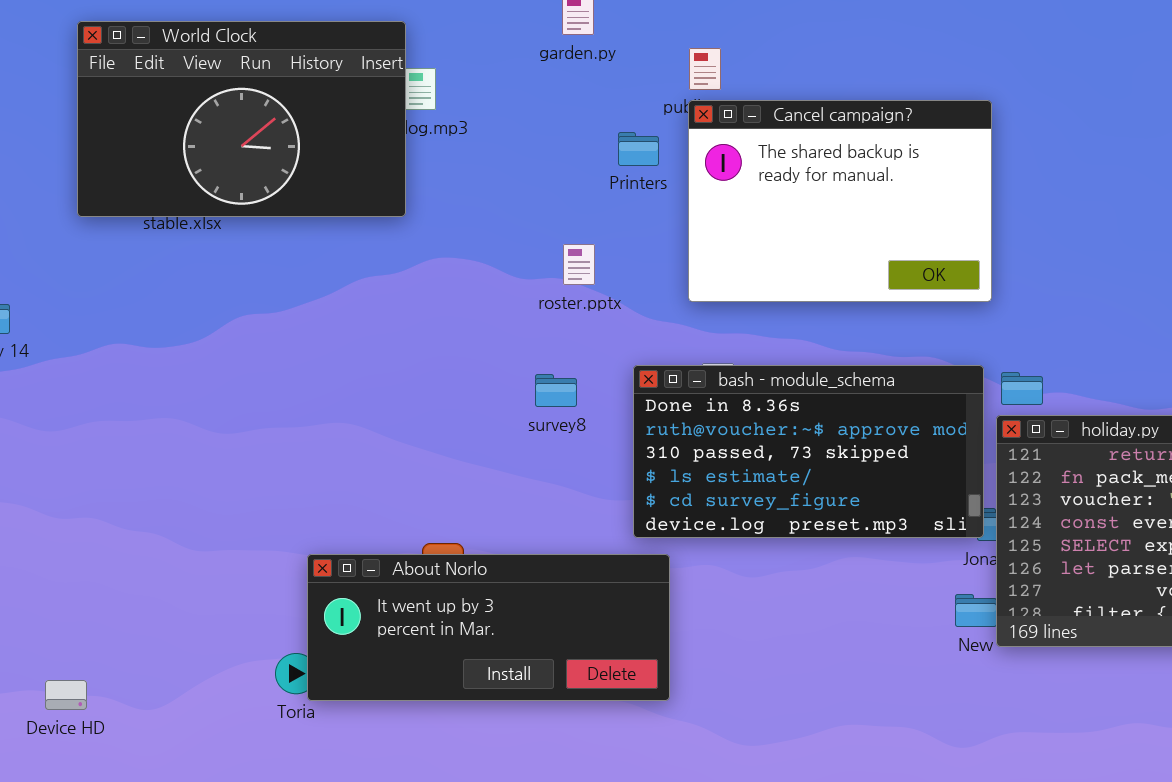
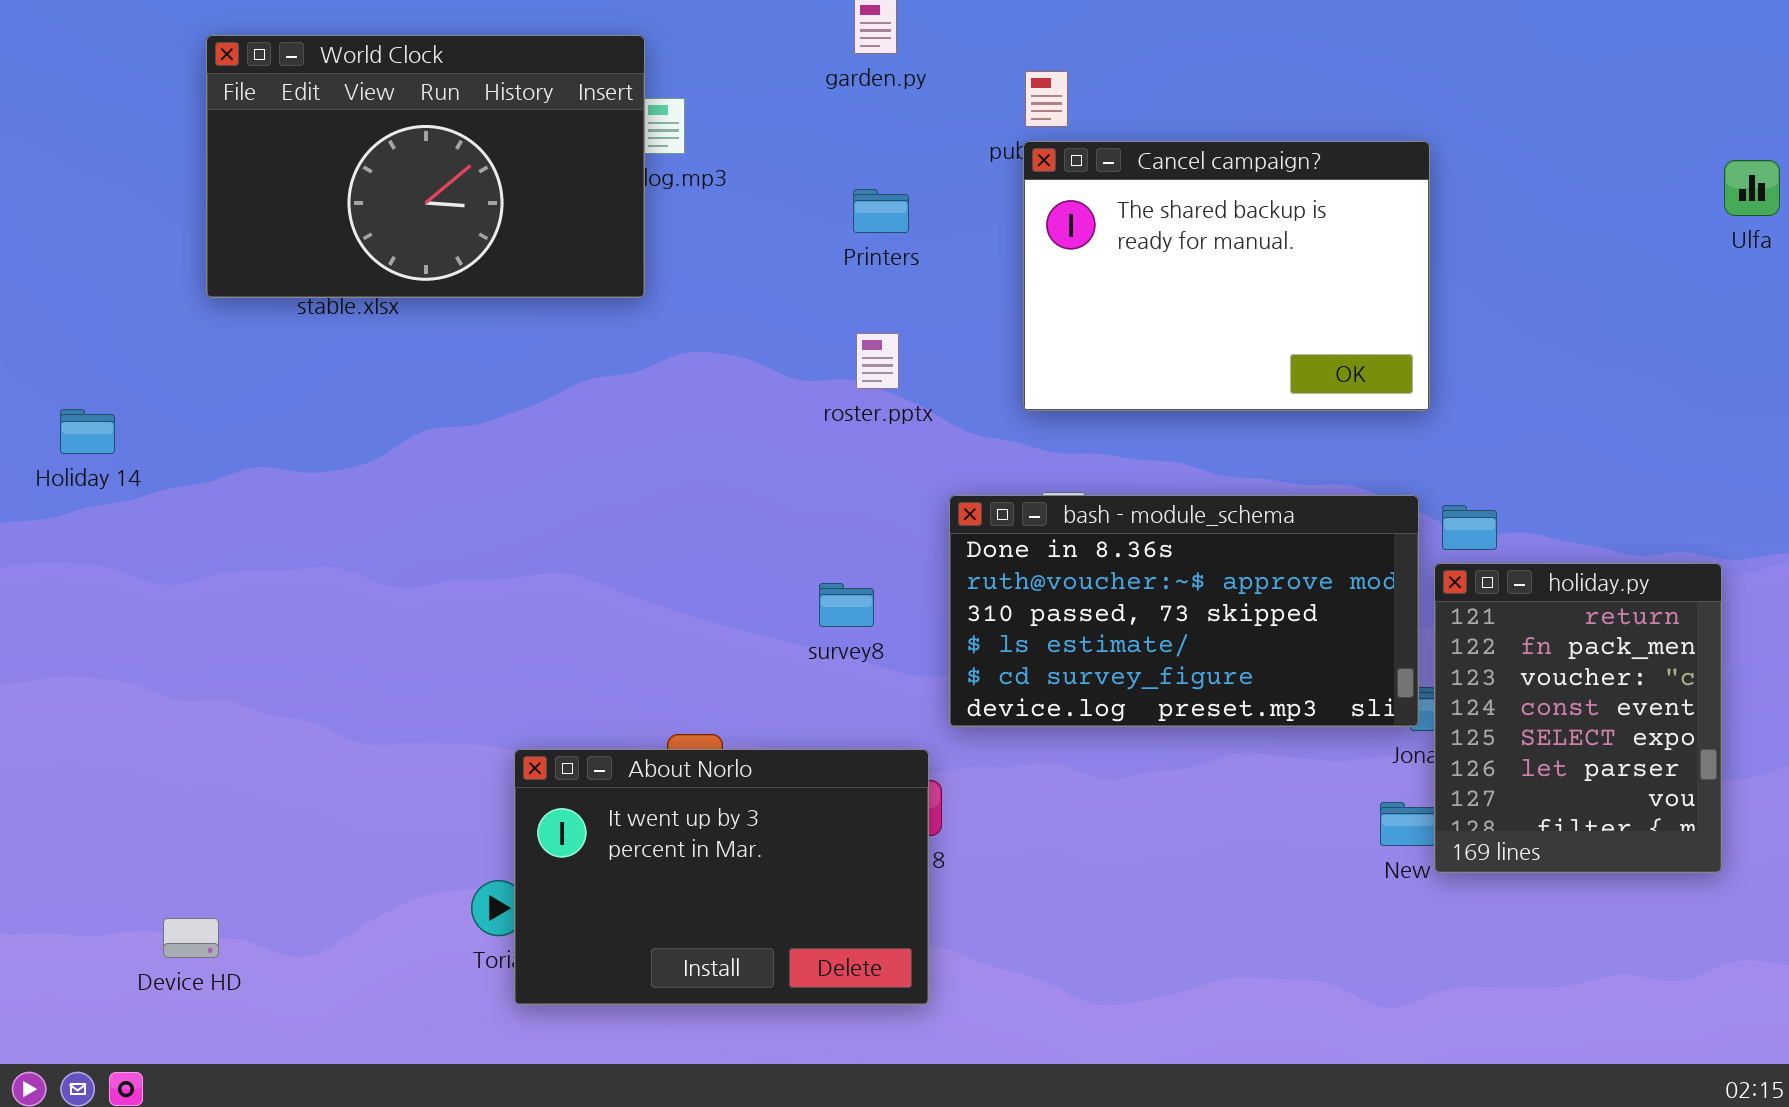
Printers: [618,132,659,166] -> [853,189,909,233], moved
survey8: [535,374,577,407] -> [819,583,874,627], moved
About Norlo: [307,554,670,701] -> [514,749,929,1005], resized

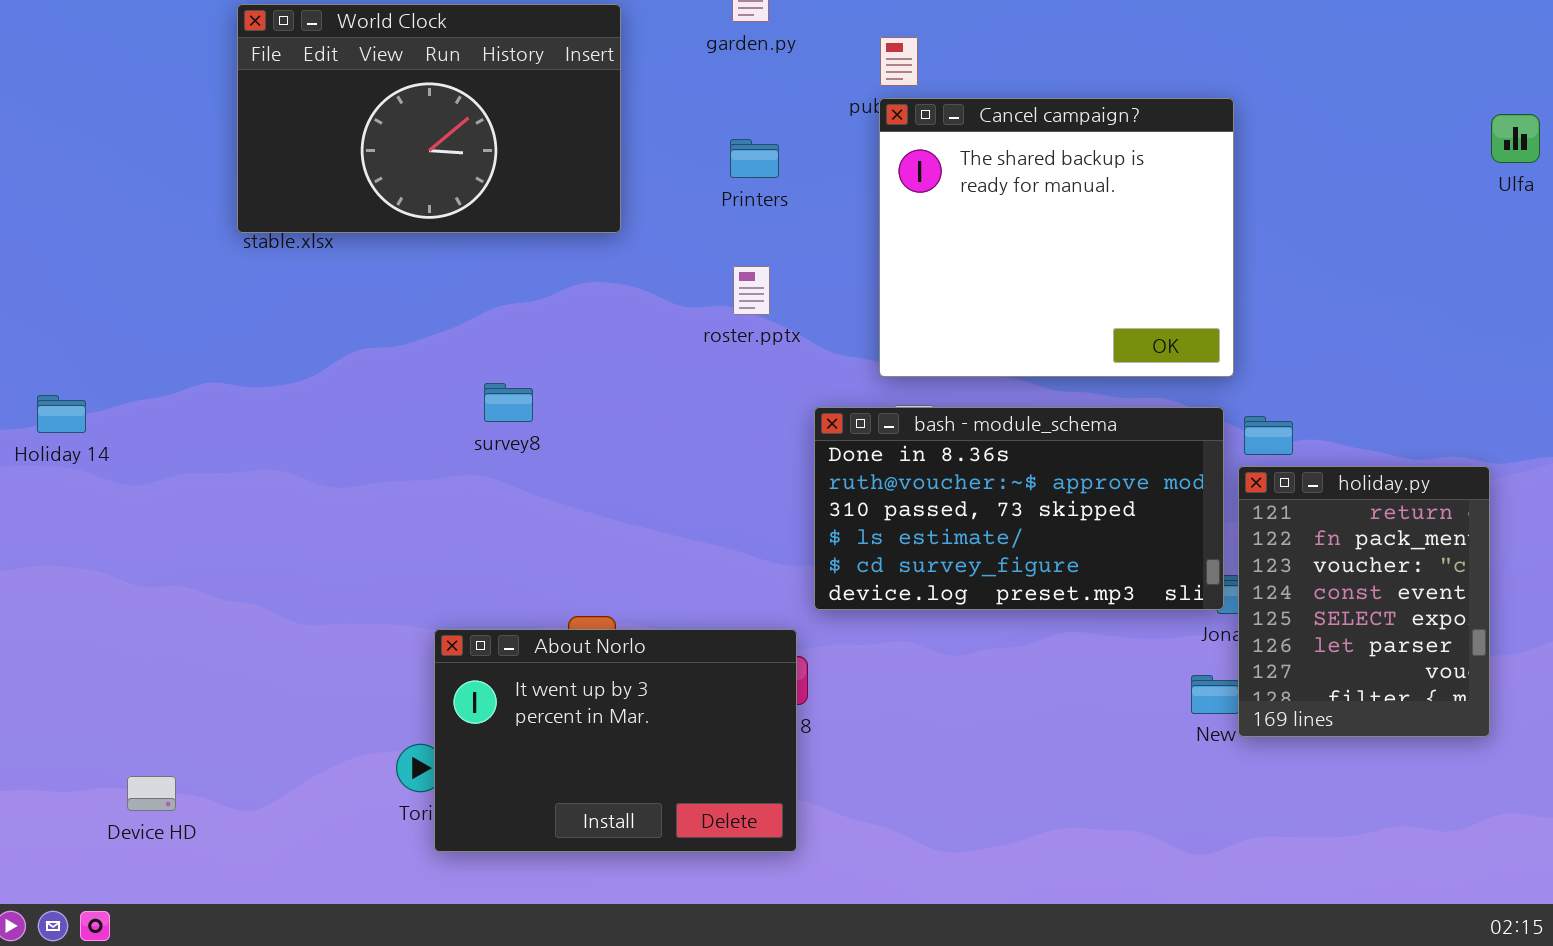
World Clock: [206,35,645,298] -> [237,4,621,233], moved
Cancel campaign?: [1023,141,1430,411] -> [879,98,1234,377], resized
Holiday 14: [60,409,115,454] -> [37,395,86,433], moved
survey8: [819,583,874,627] -> [484,383,533,422], moved

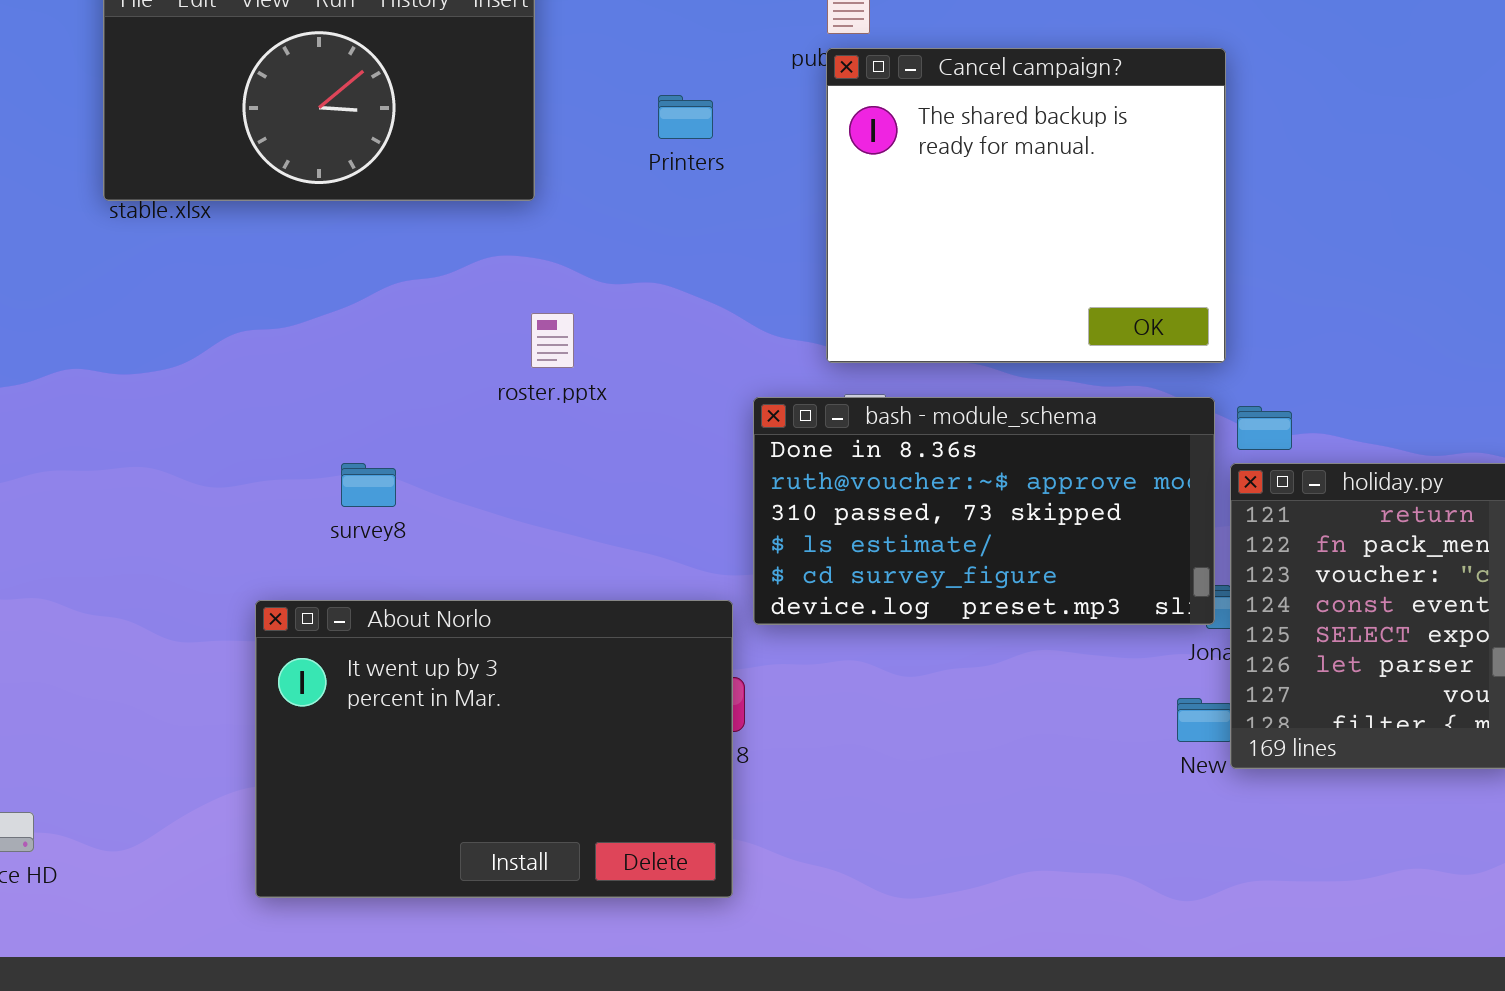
roster.pptx: [733,266,770,315] -> [531,313,574,368], moved
survey8: [484,383,533,422] -> [341,463,396,507], moved
About Norlo: [434,629,797,852] -> [255,600,733,898], resized

